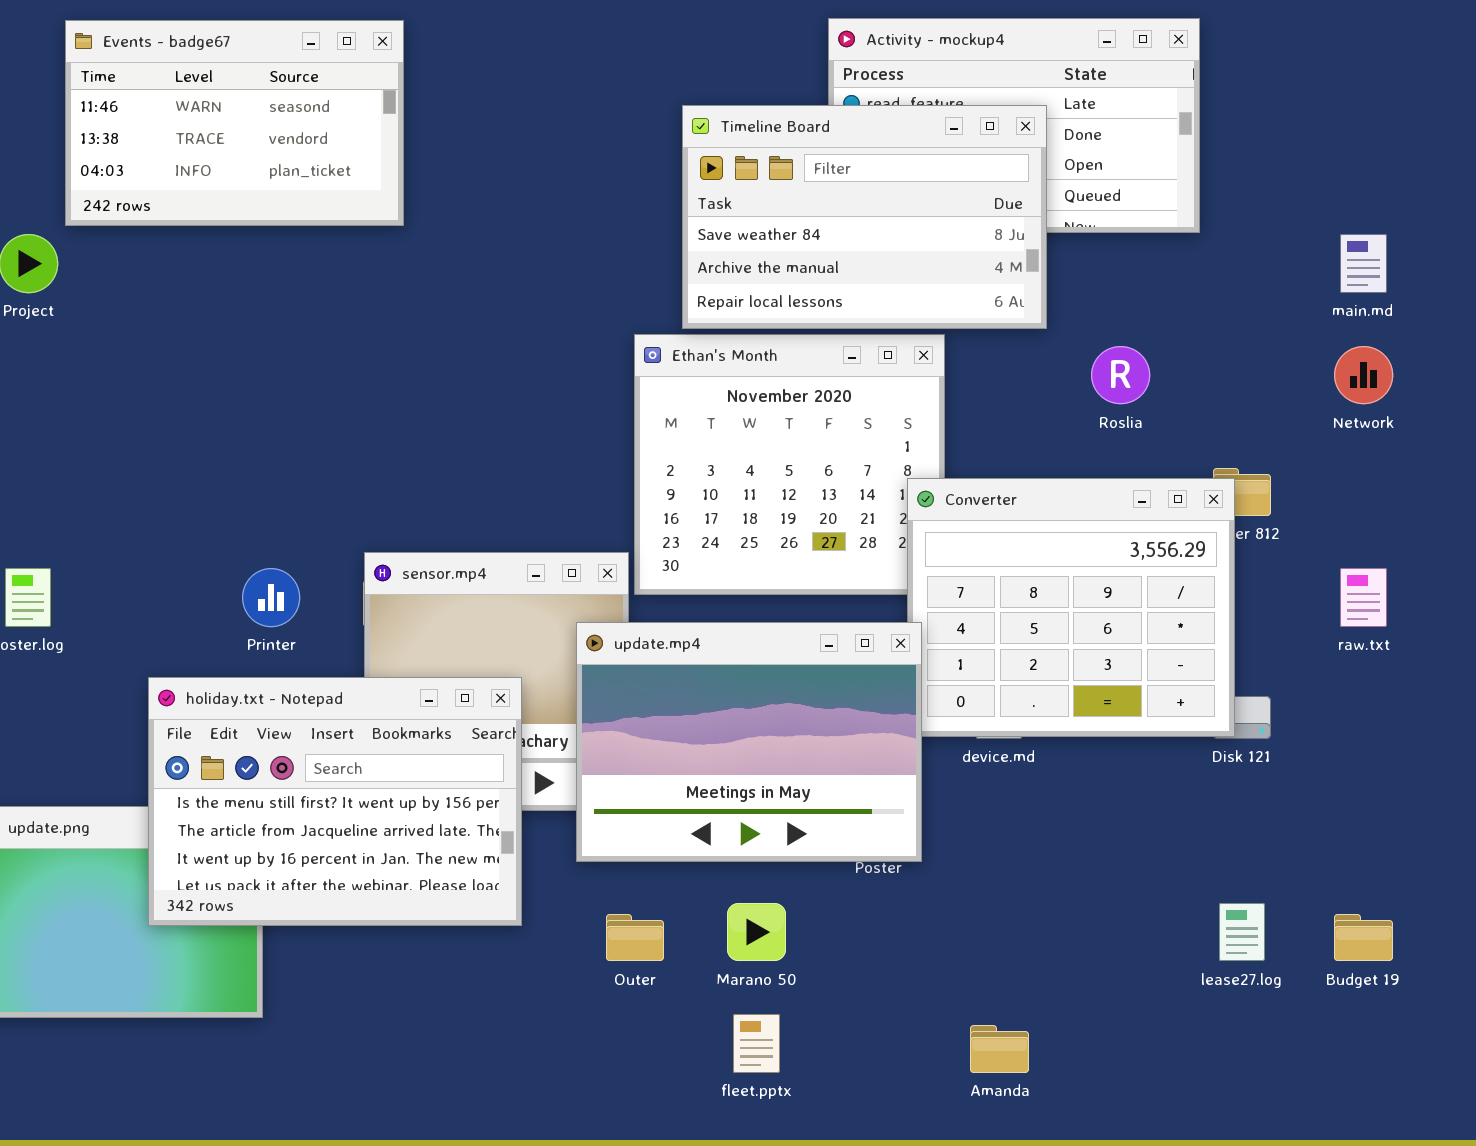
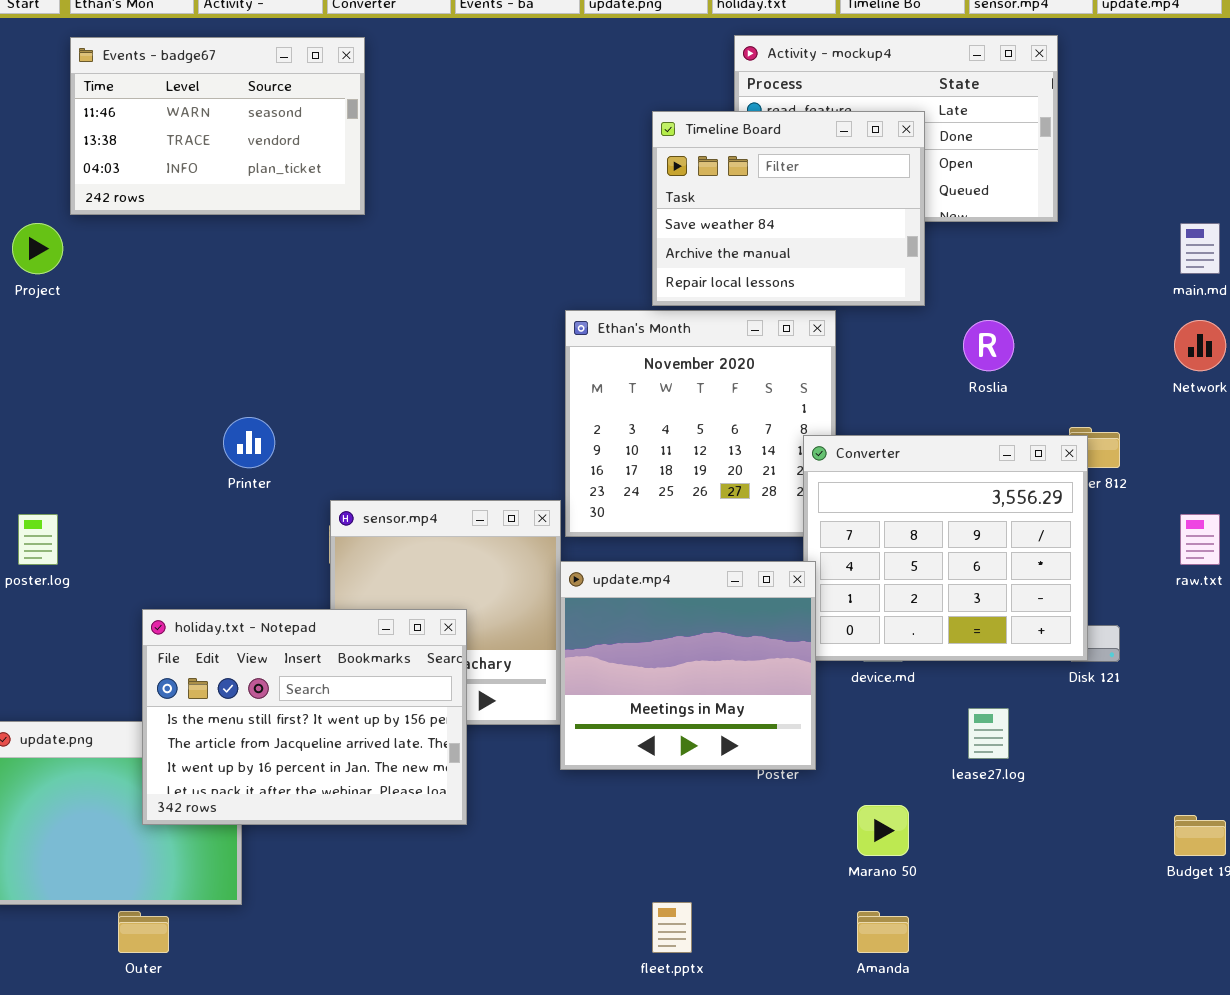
Timeline Board: [682,105,1047,329] -> [652,111,925,306], resized
Printer: [242,568,300,627] -> [223,417,275,468], moved
update.mp4: [576,622,922,862] -> [560,561,816,770], resized
Marano 50: [727,903,786,961] -> [857,805,909,856], moved
lease27.log: [1219,903,1265,961] -> [968,708,1009,759], moved
Outer: [606,914,664,961] -> [118,911,169,953], moved

